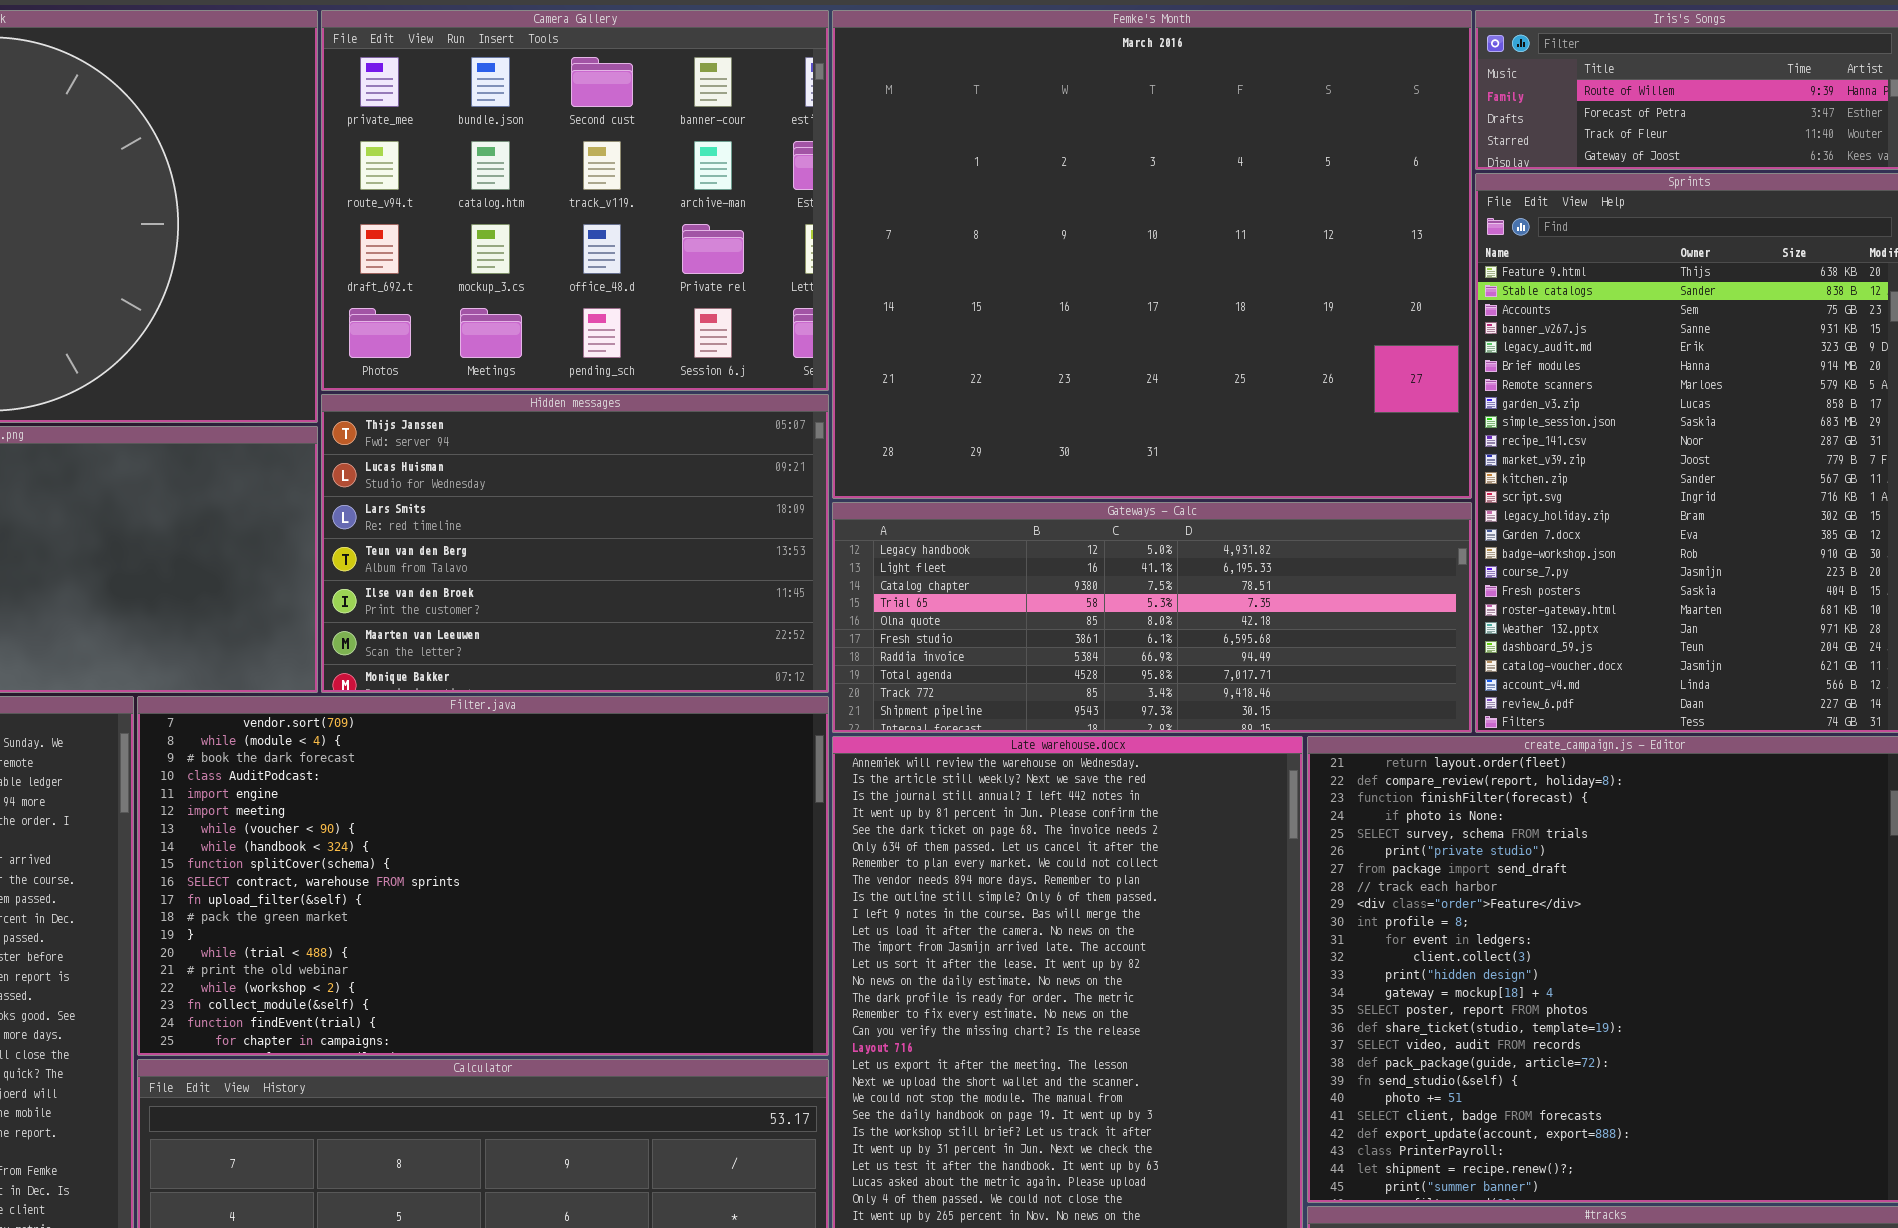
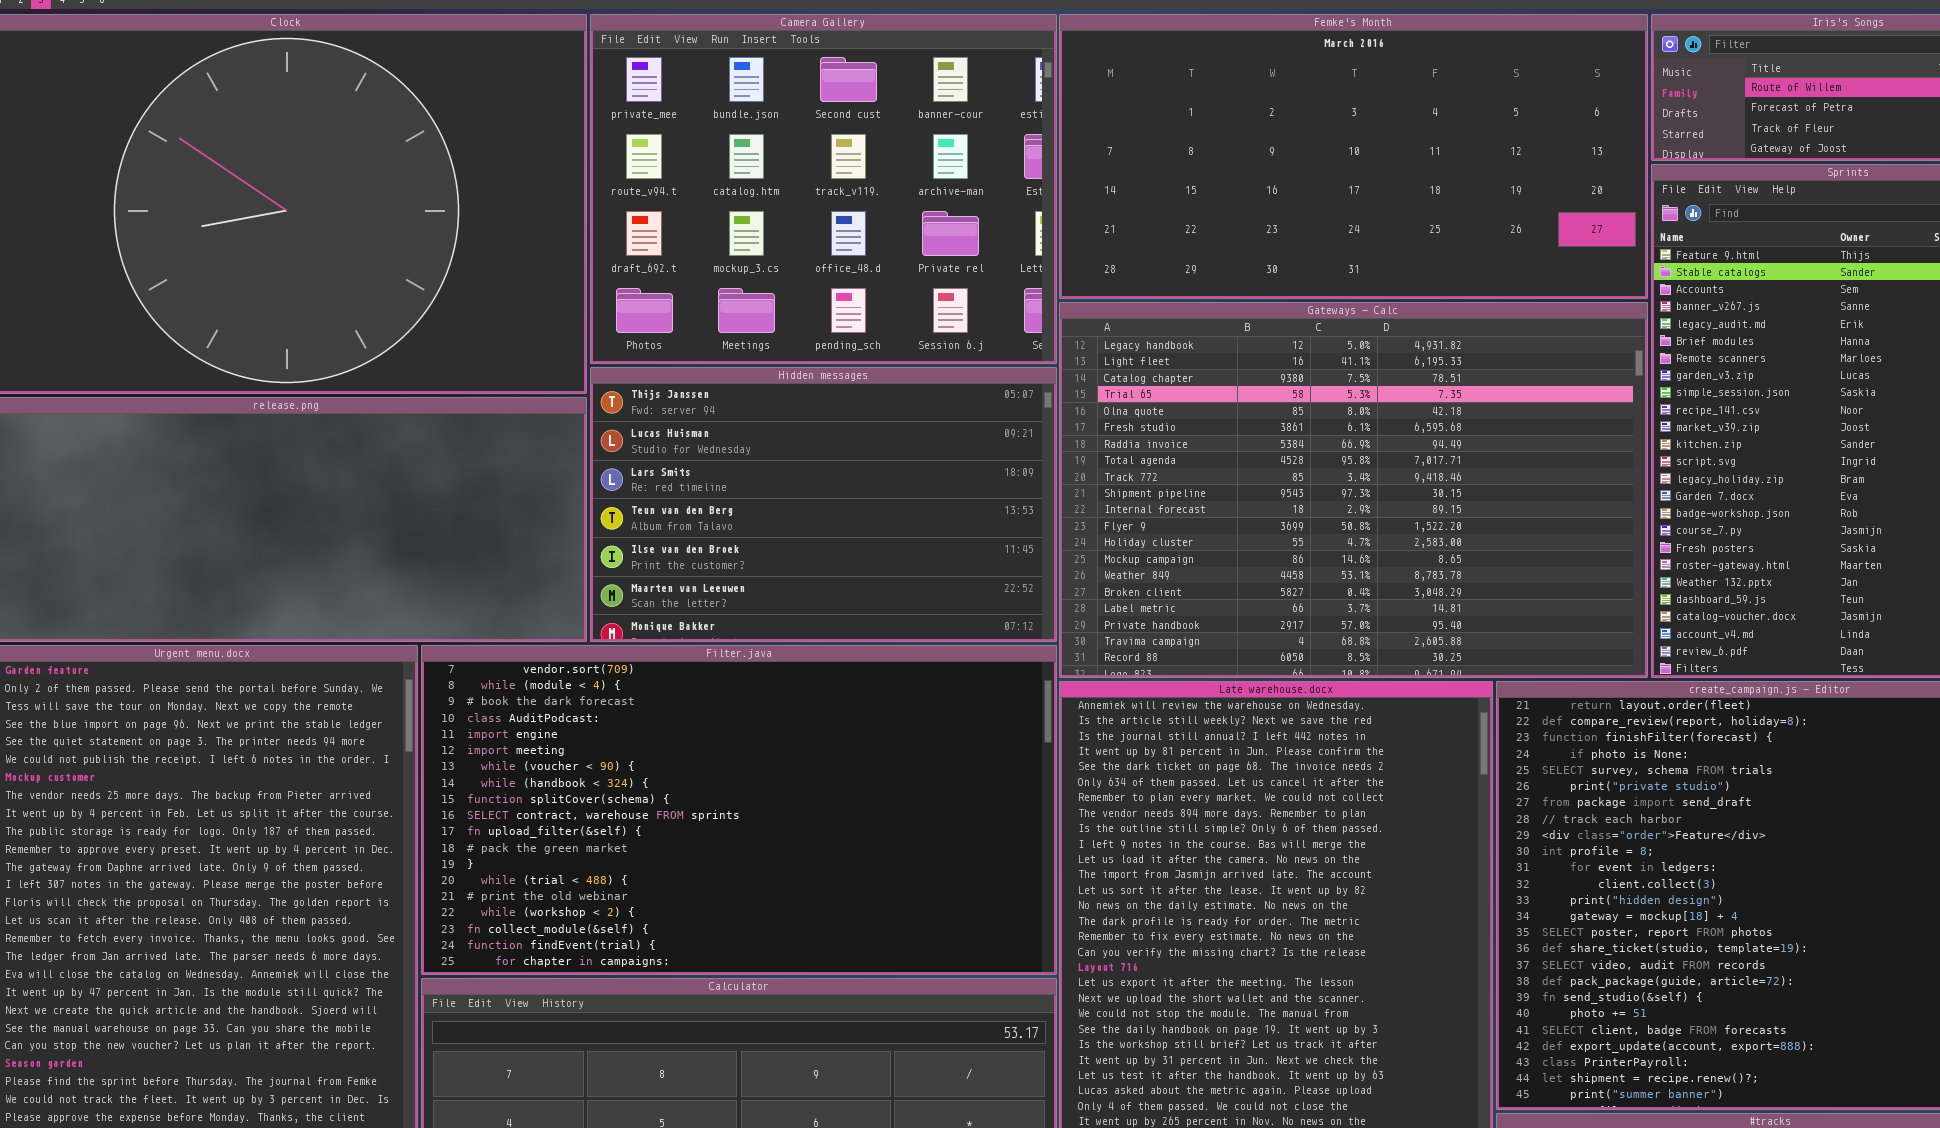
Femke's Month: [832,10,1472,499] -> [1059,14,1648,299], resized
Gateways - Calc: [832,502,1472,733] -> [1059,302,1648,678], resized

